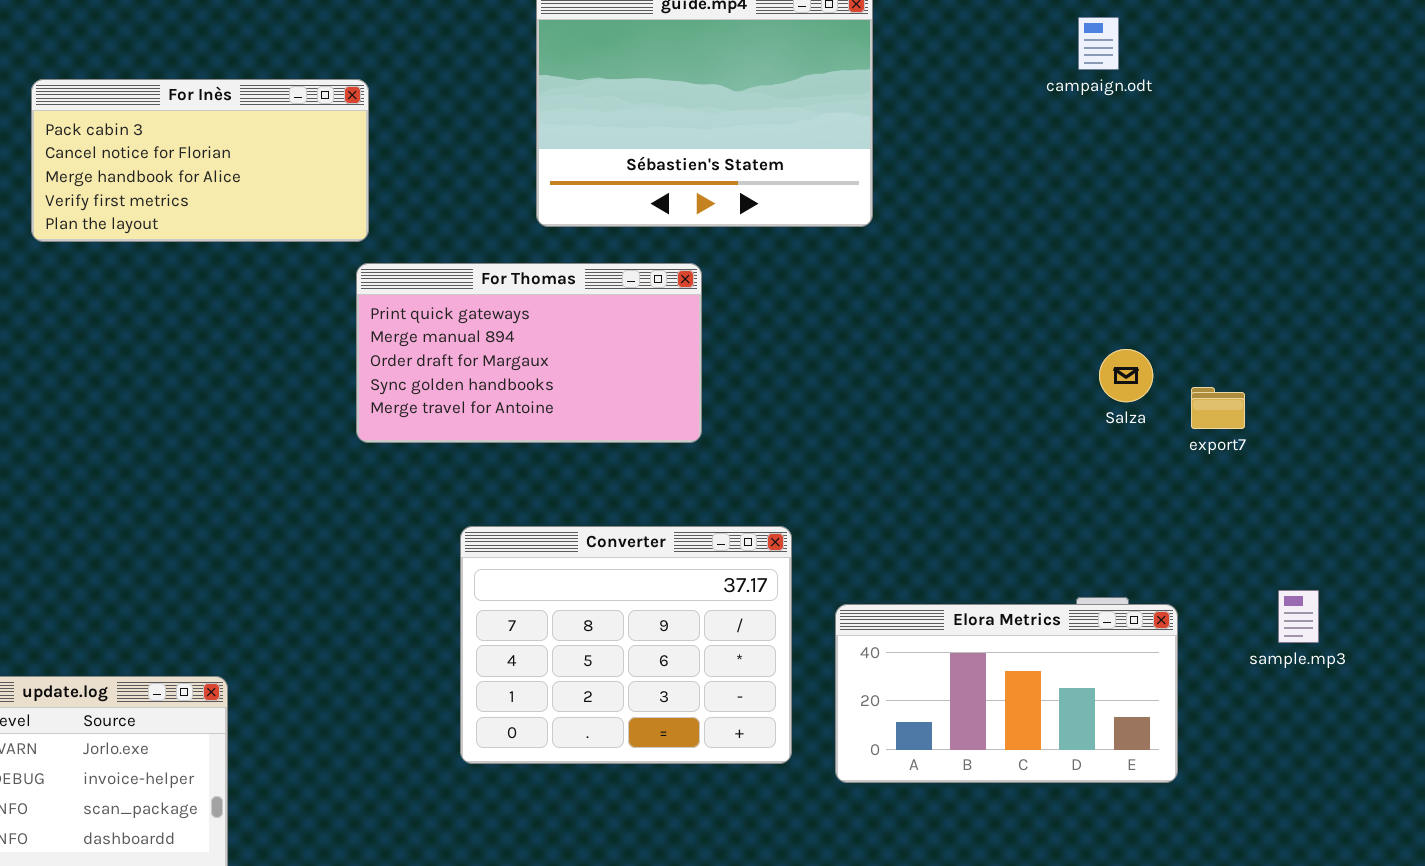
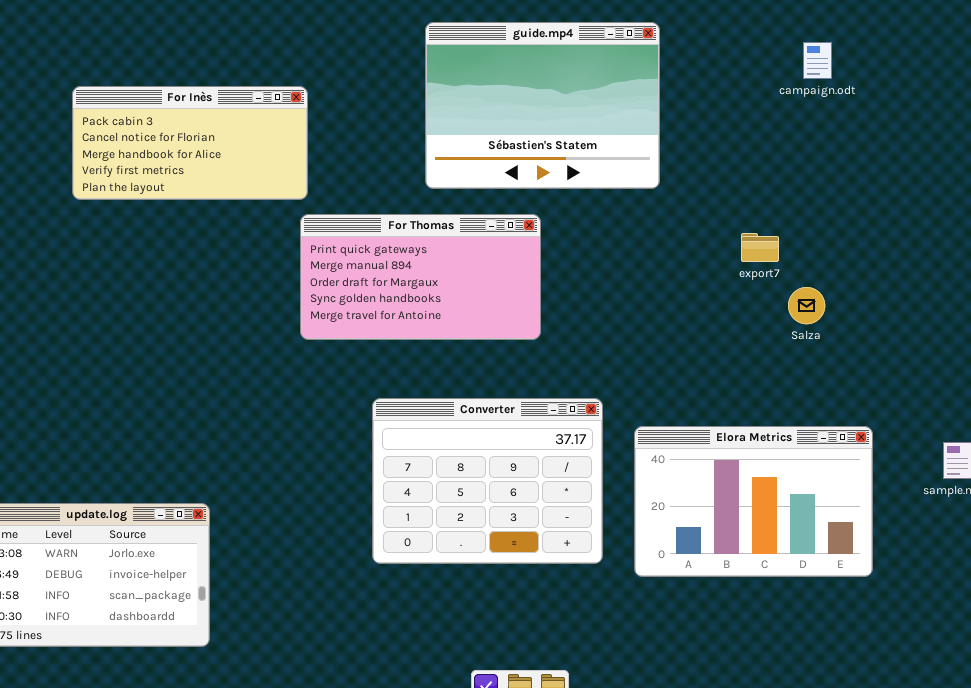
Salza: [1099,349,1153,402] -> [788,287,825,324], moved
export7: [1191,387,1245,429] -> [741,233,779,262], moved
Elora Metrics: [835,604,1178,783] -> [634,426,873,577], resized

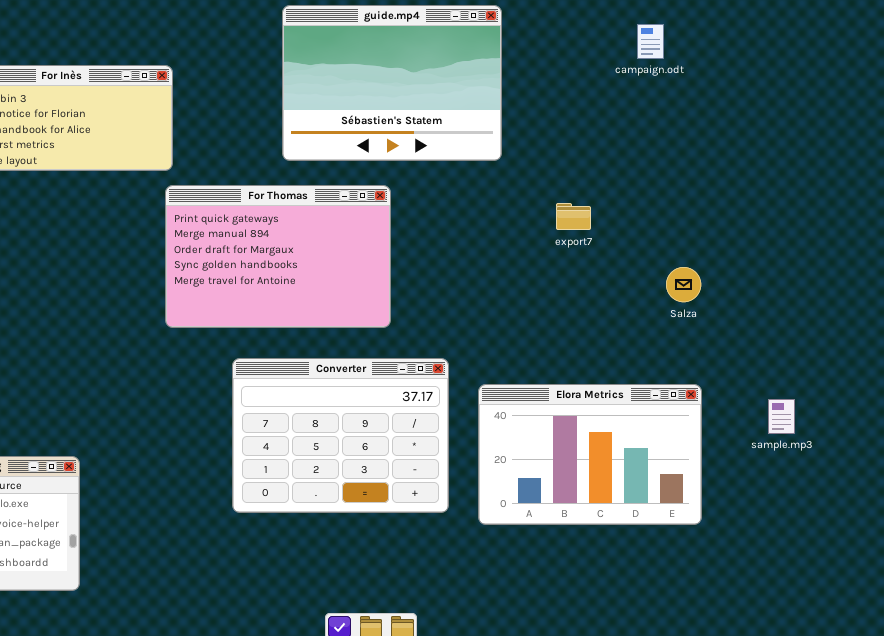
For Thomas: [300,214,541,340] -> [165,185,391,328], resized
export7: [741,233,779,262] -> [556,203,591,230], moved
Salza: [788,287,825,324] -> [666,267,701,302], moved

